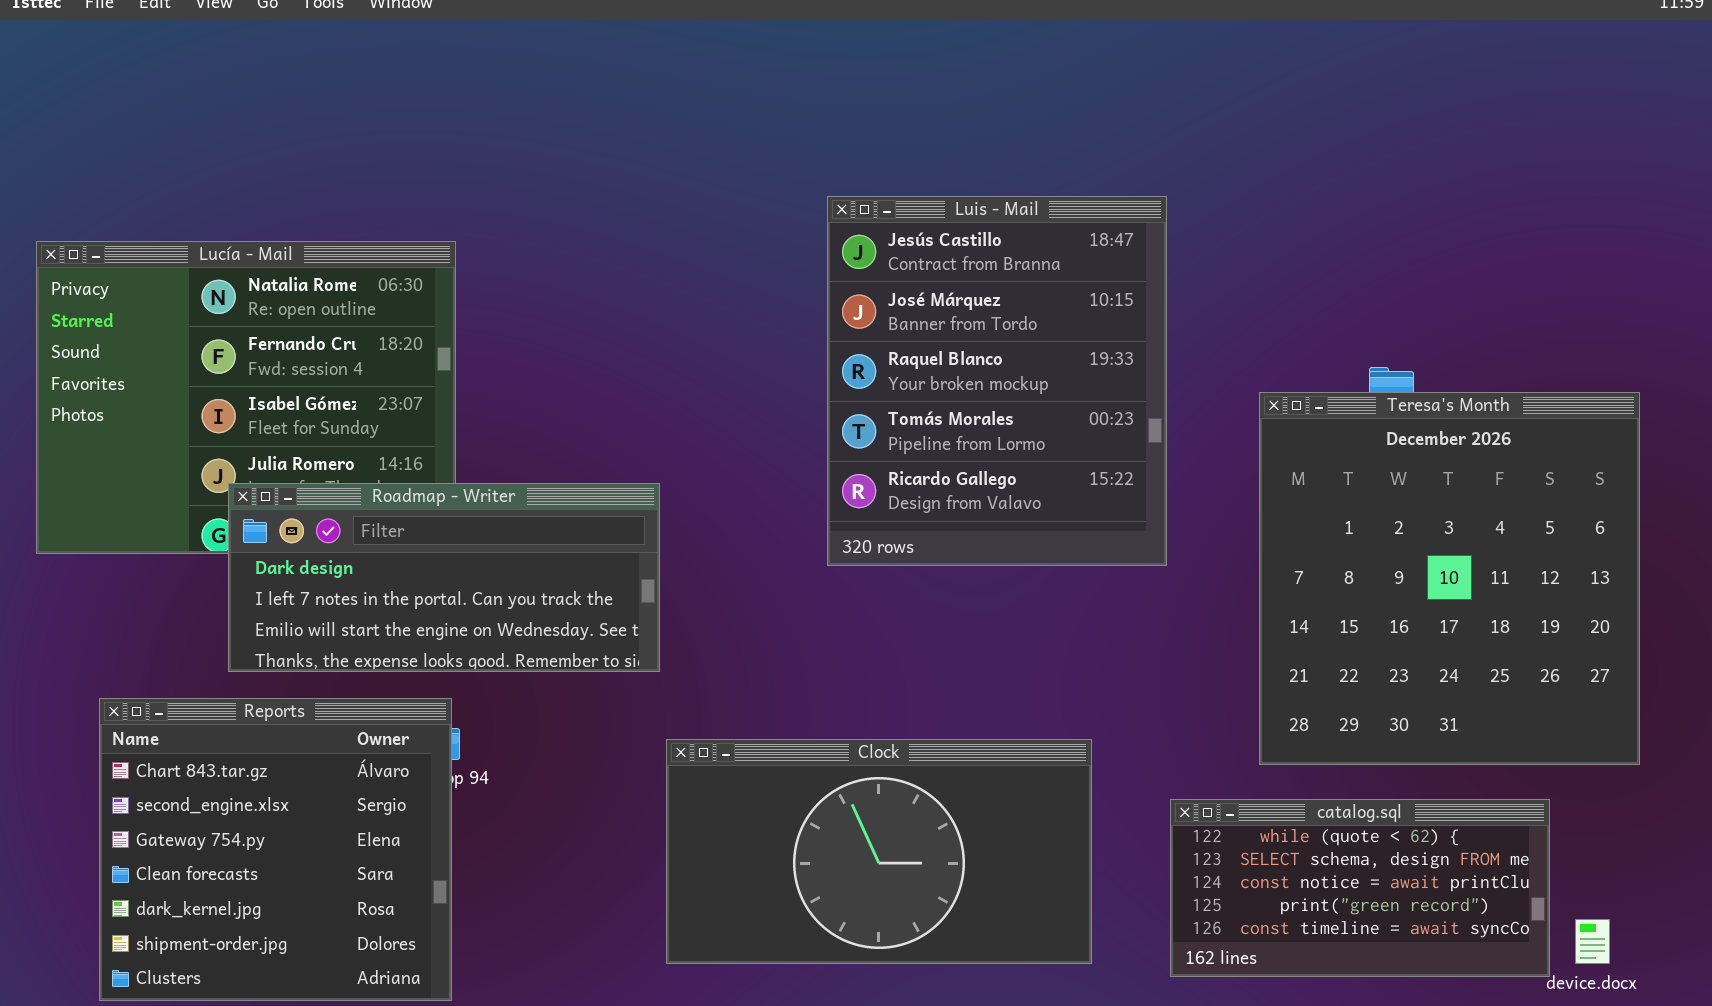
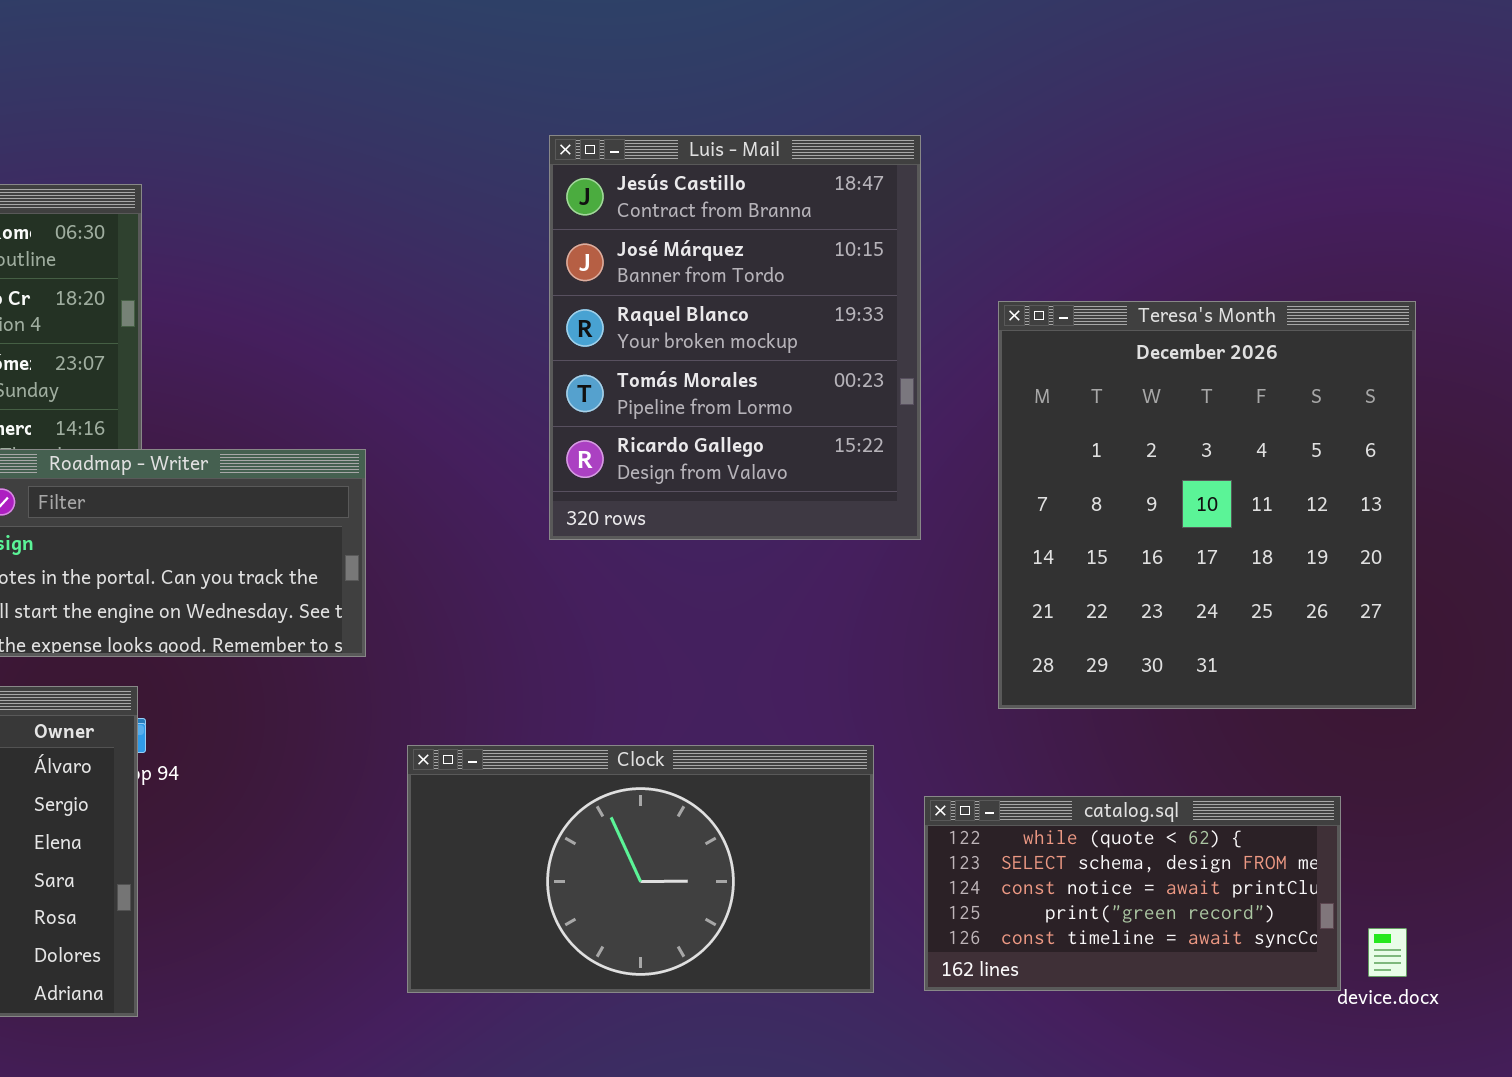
Teresa's Month: [1259,392,1640,765] -> [998,301,1416,709], moved
Clock: [666,739,1092,964] -> [407,745,874,993], moved

